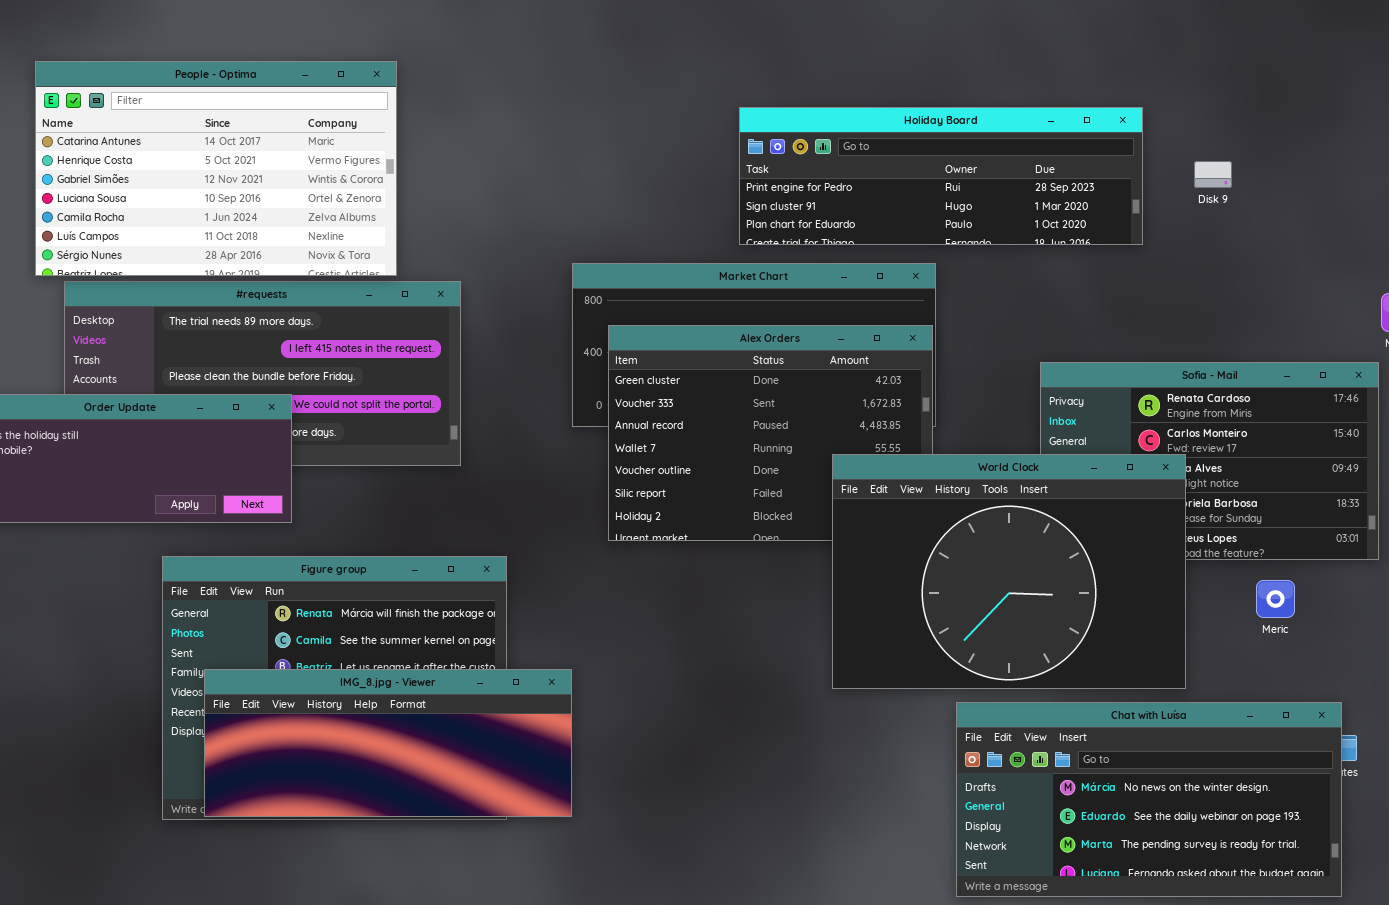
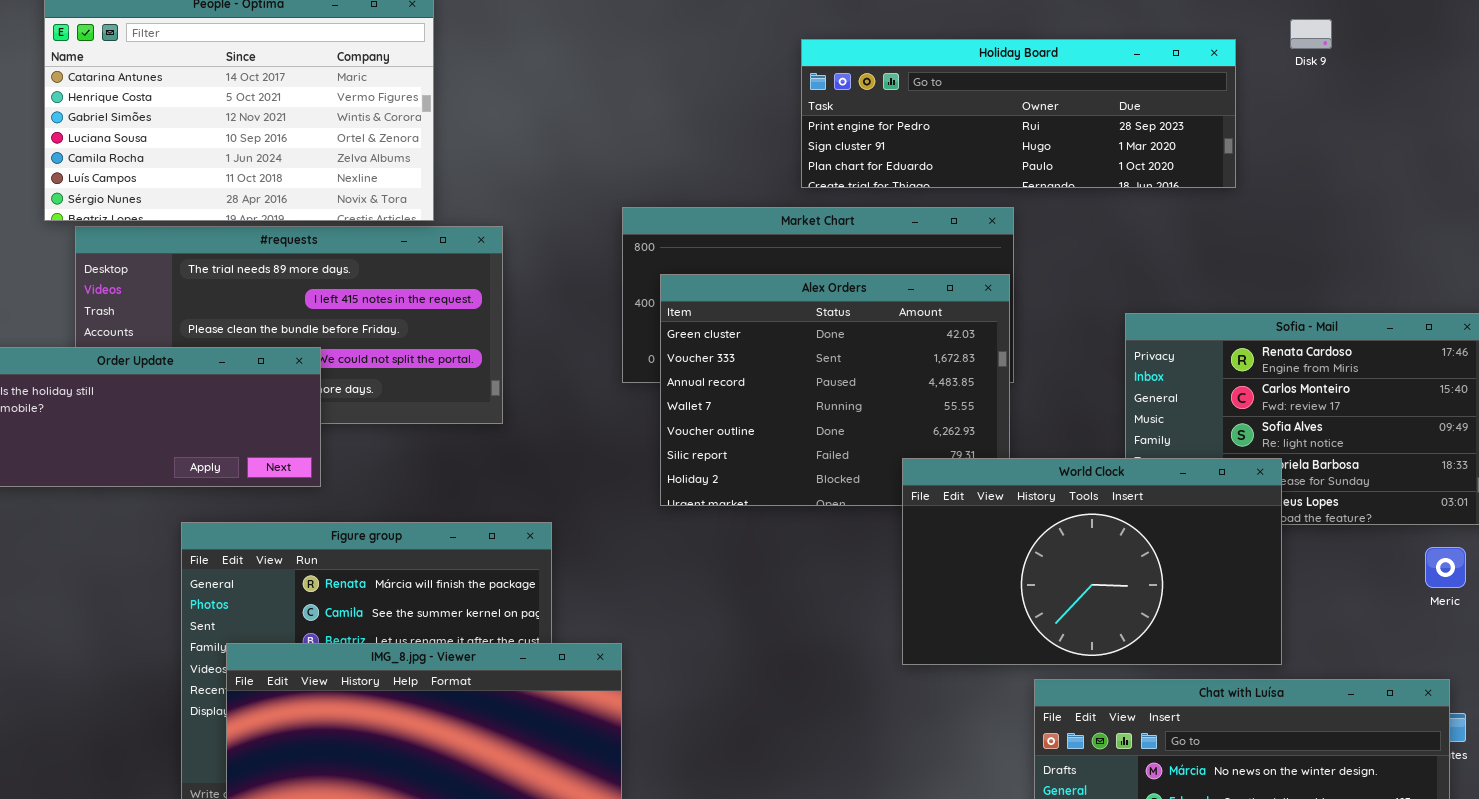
Disk 9: [1194,161,1232,188] -> [1290,19,1332,49], moved
World Clock: [832,454,1186,689] -> [902,458,1282,665], resized
Meric: [1256,580,1295,618] -> [1425,547,1466,588], moved

